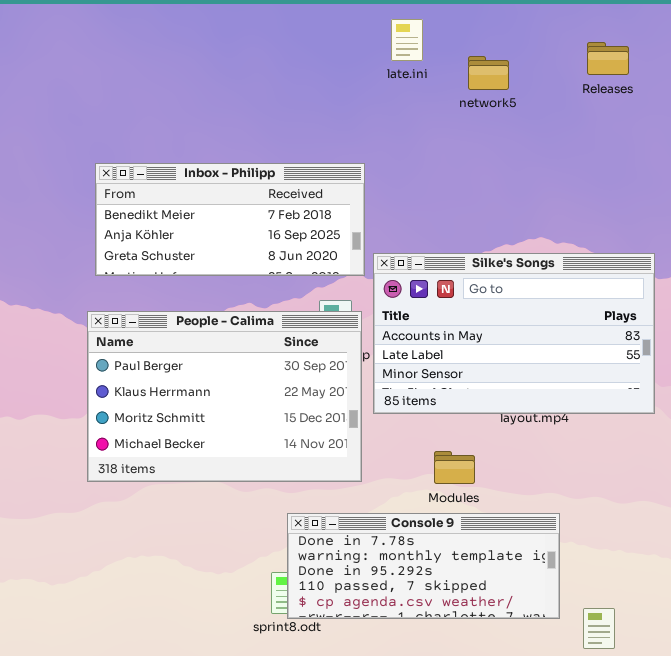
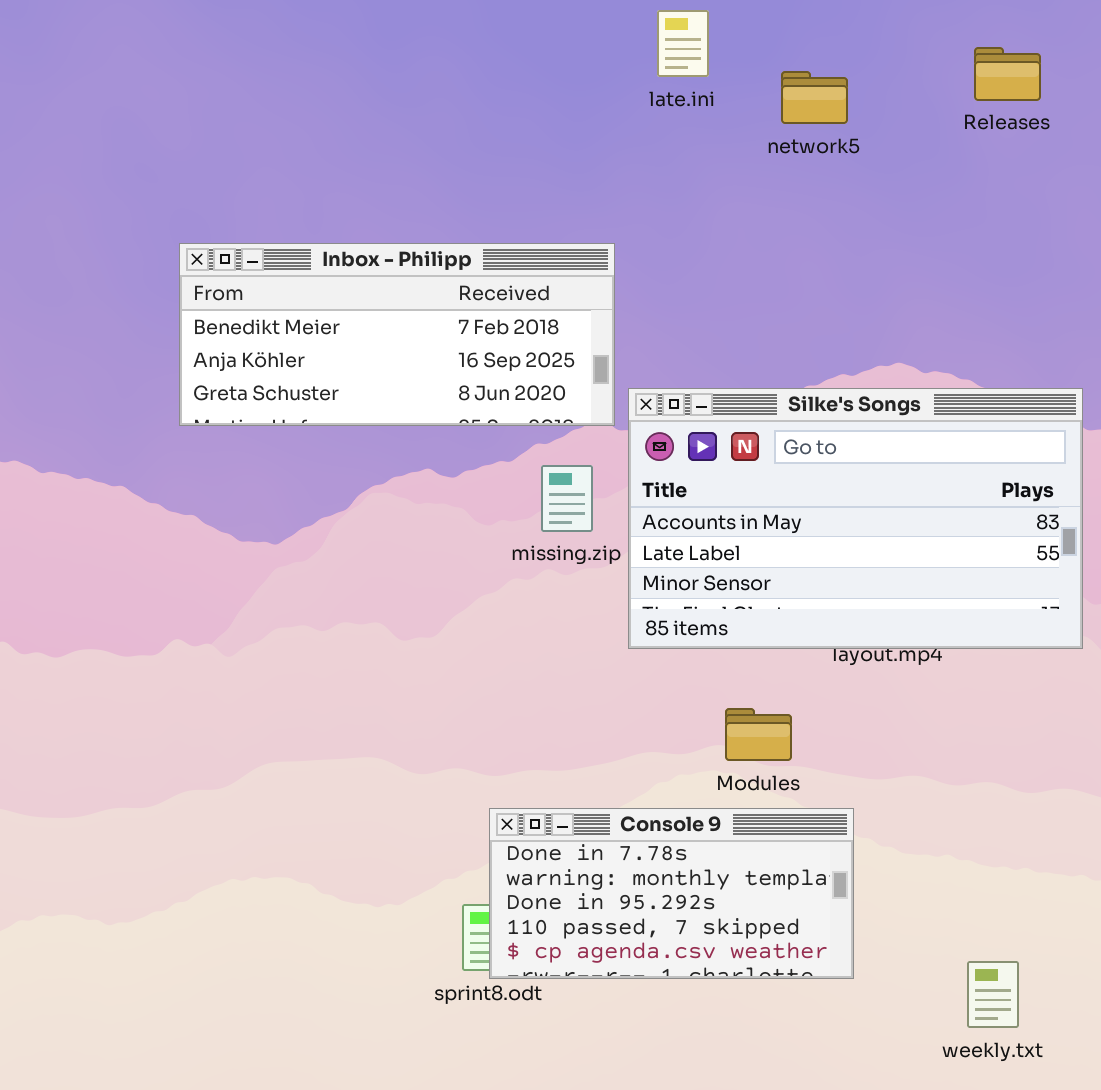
People - Calima: [87,311,362,482] -> none, closed
Console 9: [287,513,560,619] -> [489,808,854,979], resized

